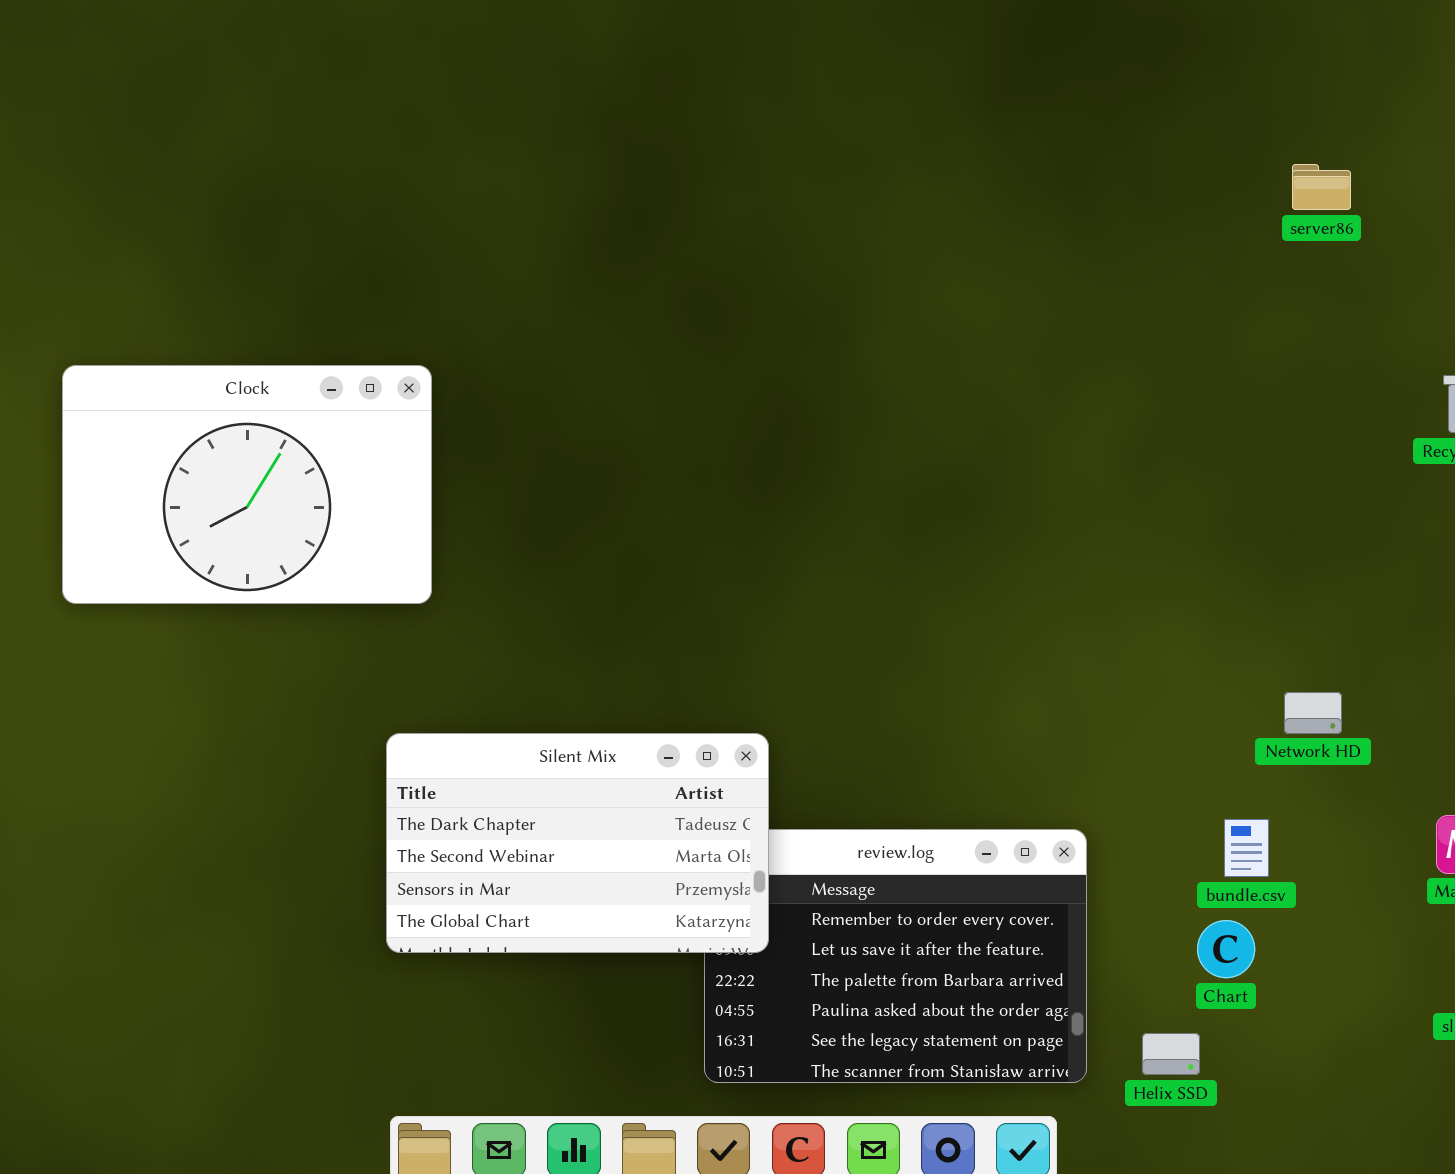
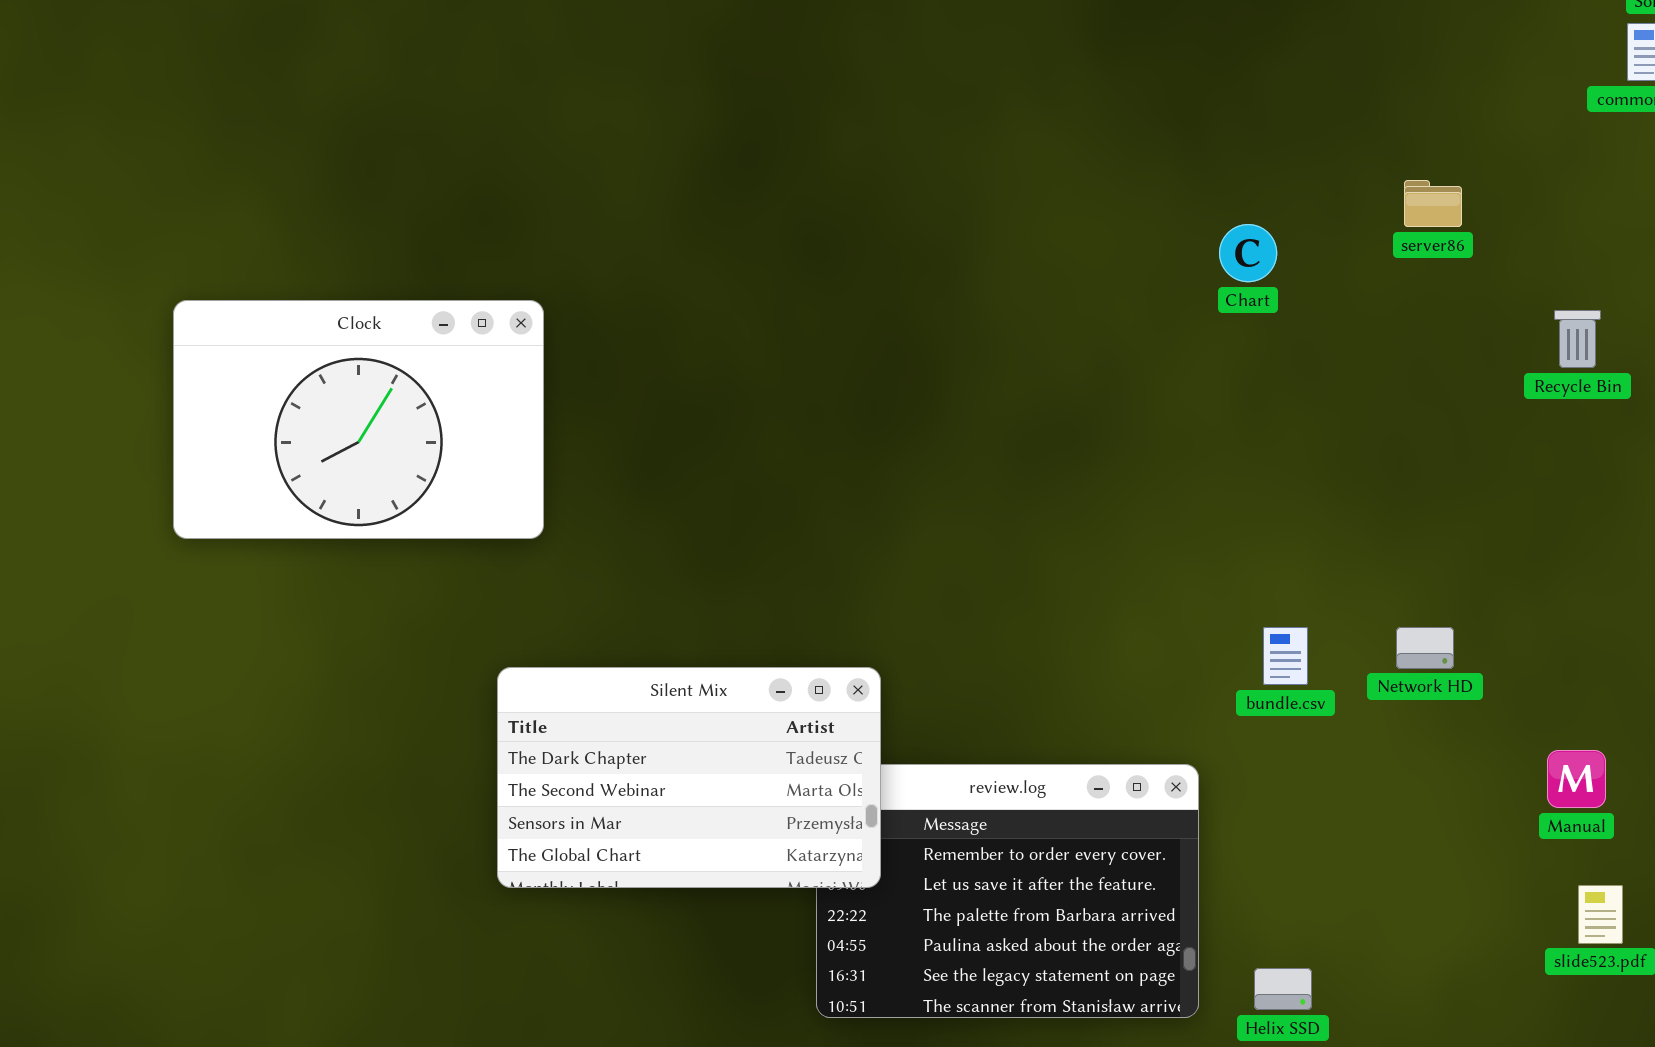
server86: [1292,164,1351,210] -> [1404,180,1462,227], moved
bundle.csv: [1224,819,1269,877] -> [1263,627,1308,685], moved
Chart: [1197,920,1255,978] -> [1219,224,1277,282], moved

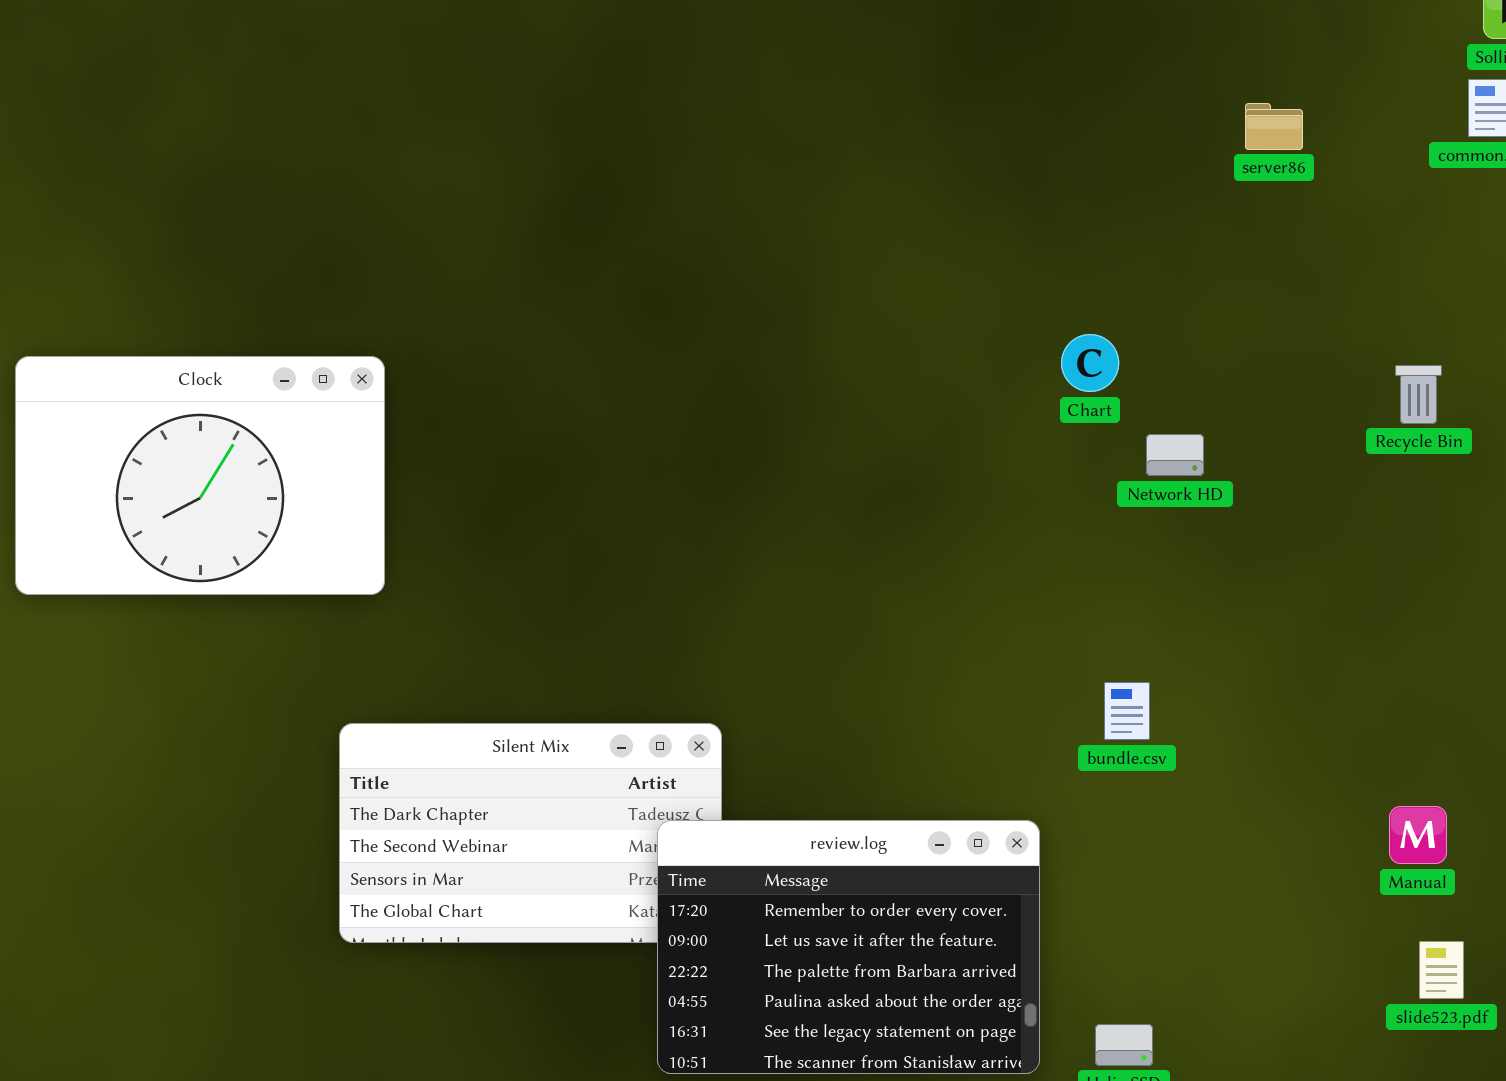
server86: [1404,180,1462,227] -> [1245,103,1303,150], moved
Chart: [1219,224,1277,282] -> [1061,334,1119,392], moved
Network HD: [1396,627,1454,669] -> [1146,434,1204,476], moved
review.log: [816,764,1199,1018] -> [657,820,1040,1074], raised

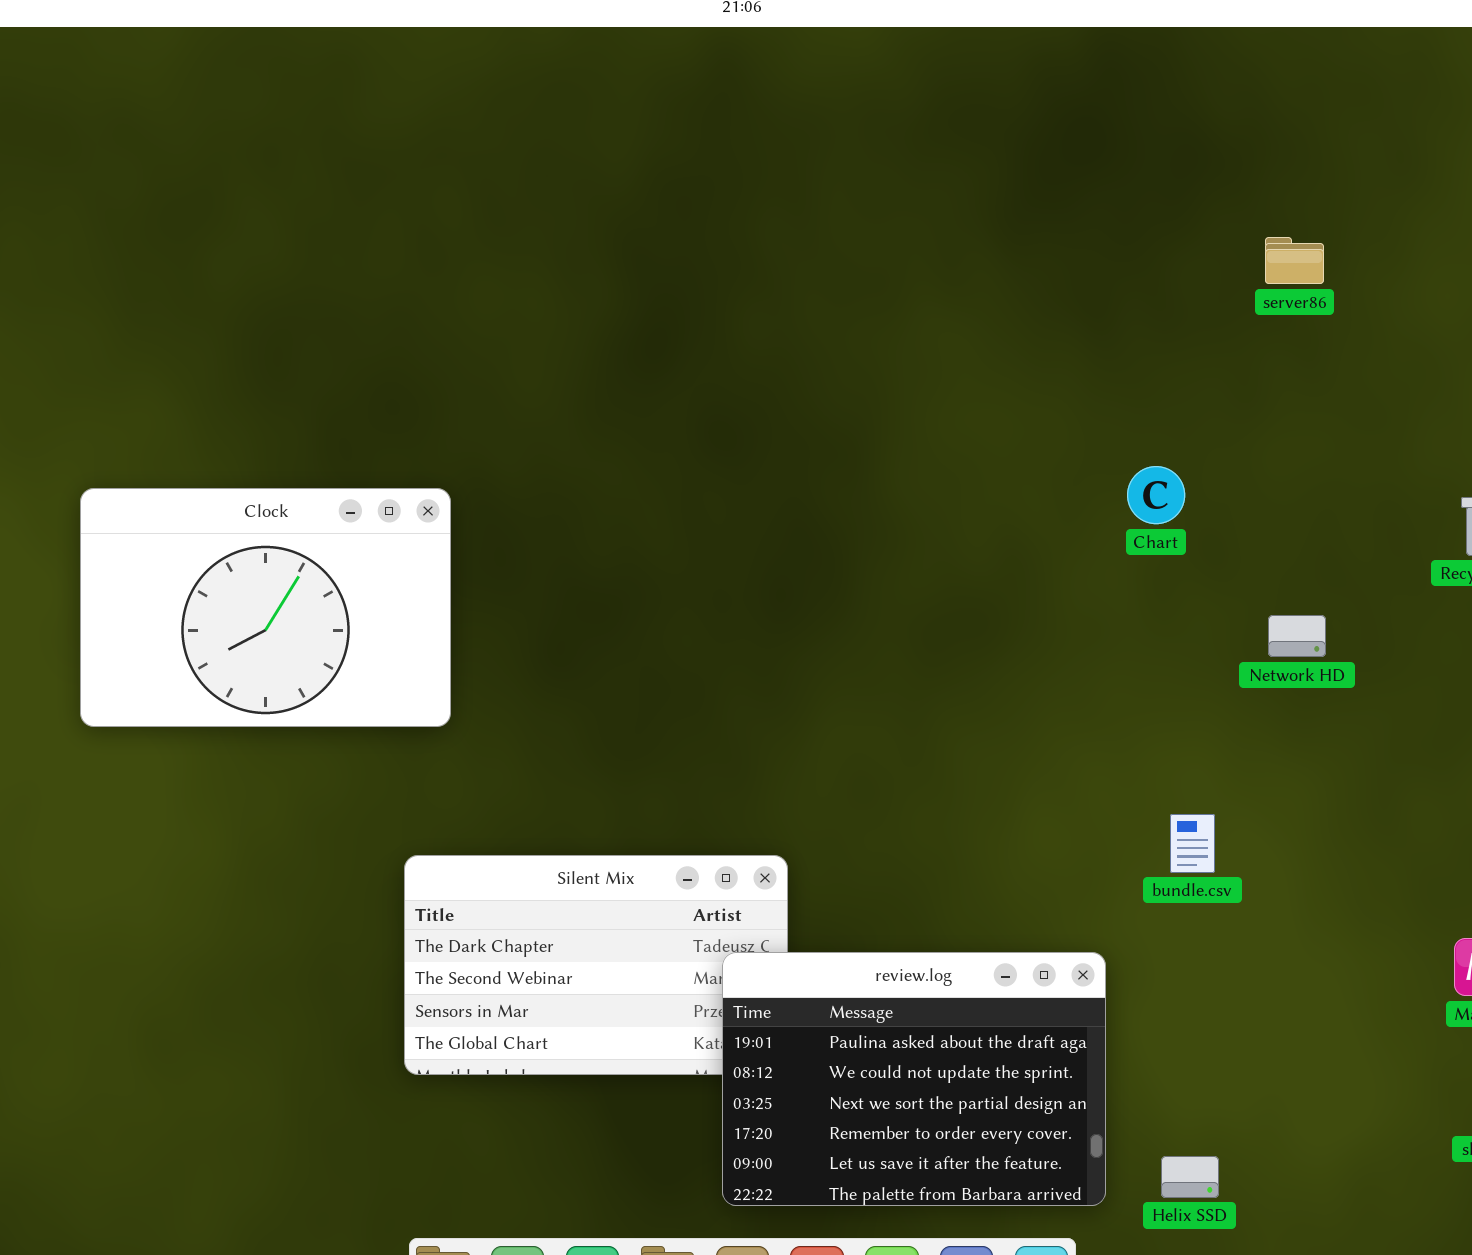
server86: [1245,103,1303,150] -> [1265,237,1324,284], moved
Network HD: [1146,434,1204,476] -> [1268,615,1326,657], moved
review.log: [657,820,1040,1074] -> [722,952,1106,1206], scrolled up 3 rows

